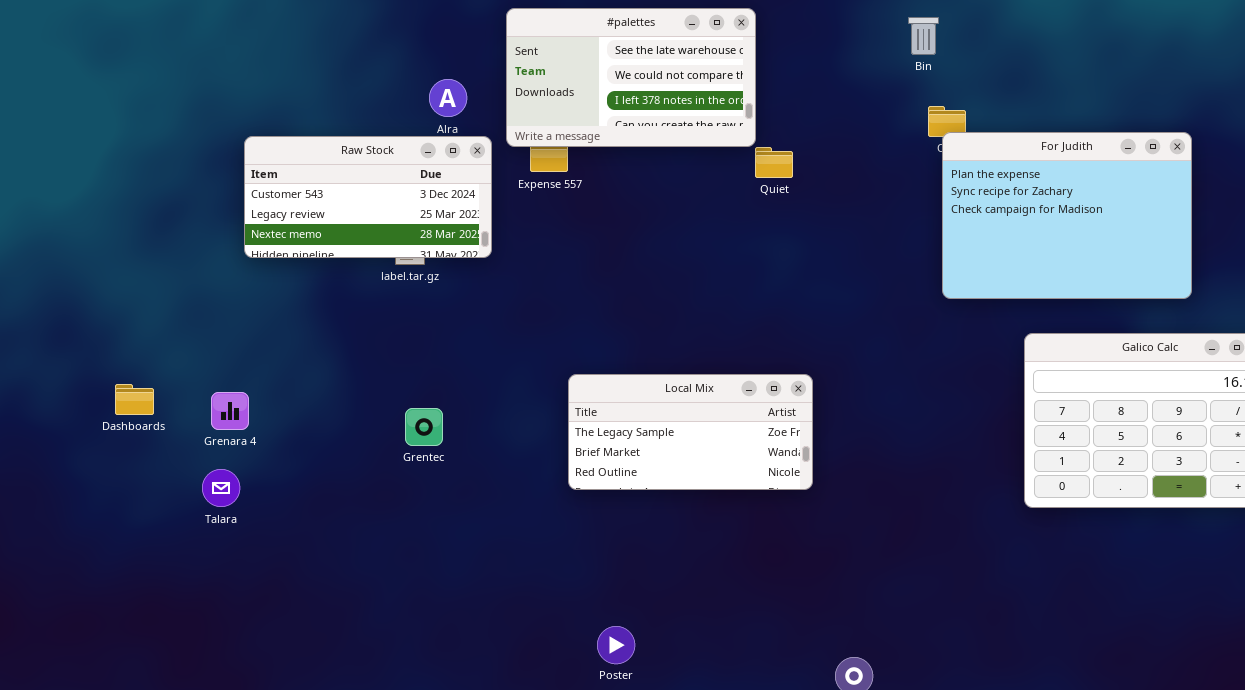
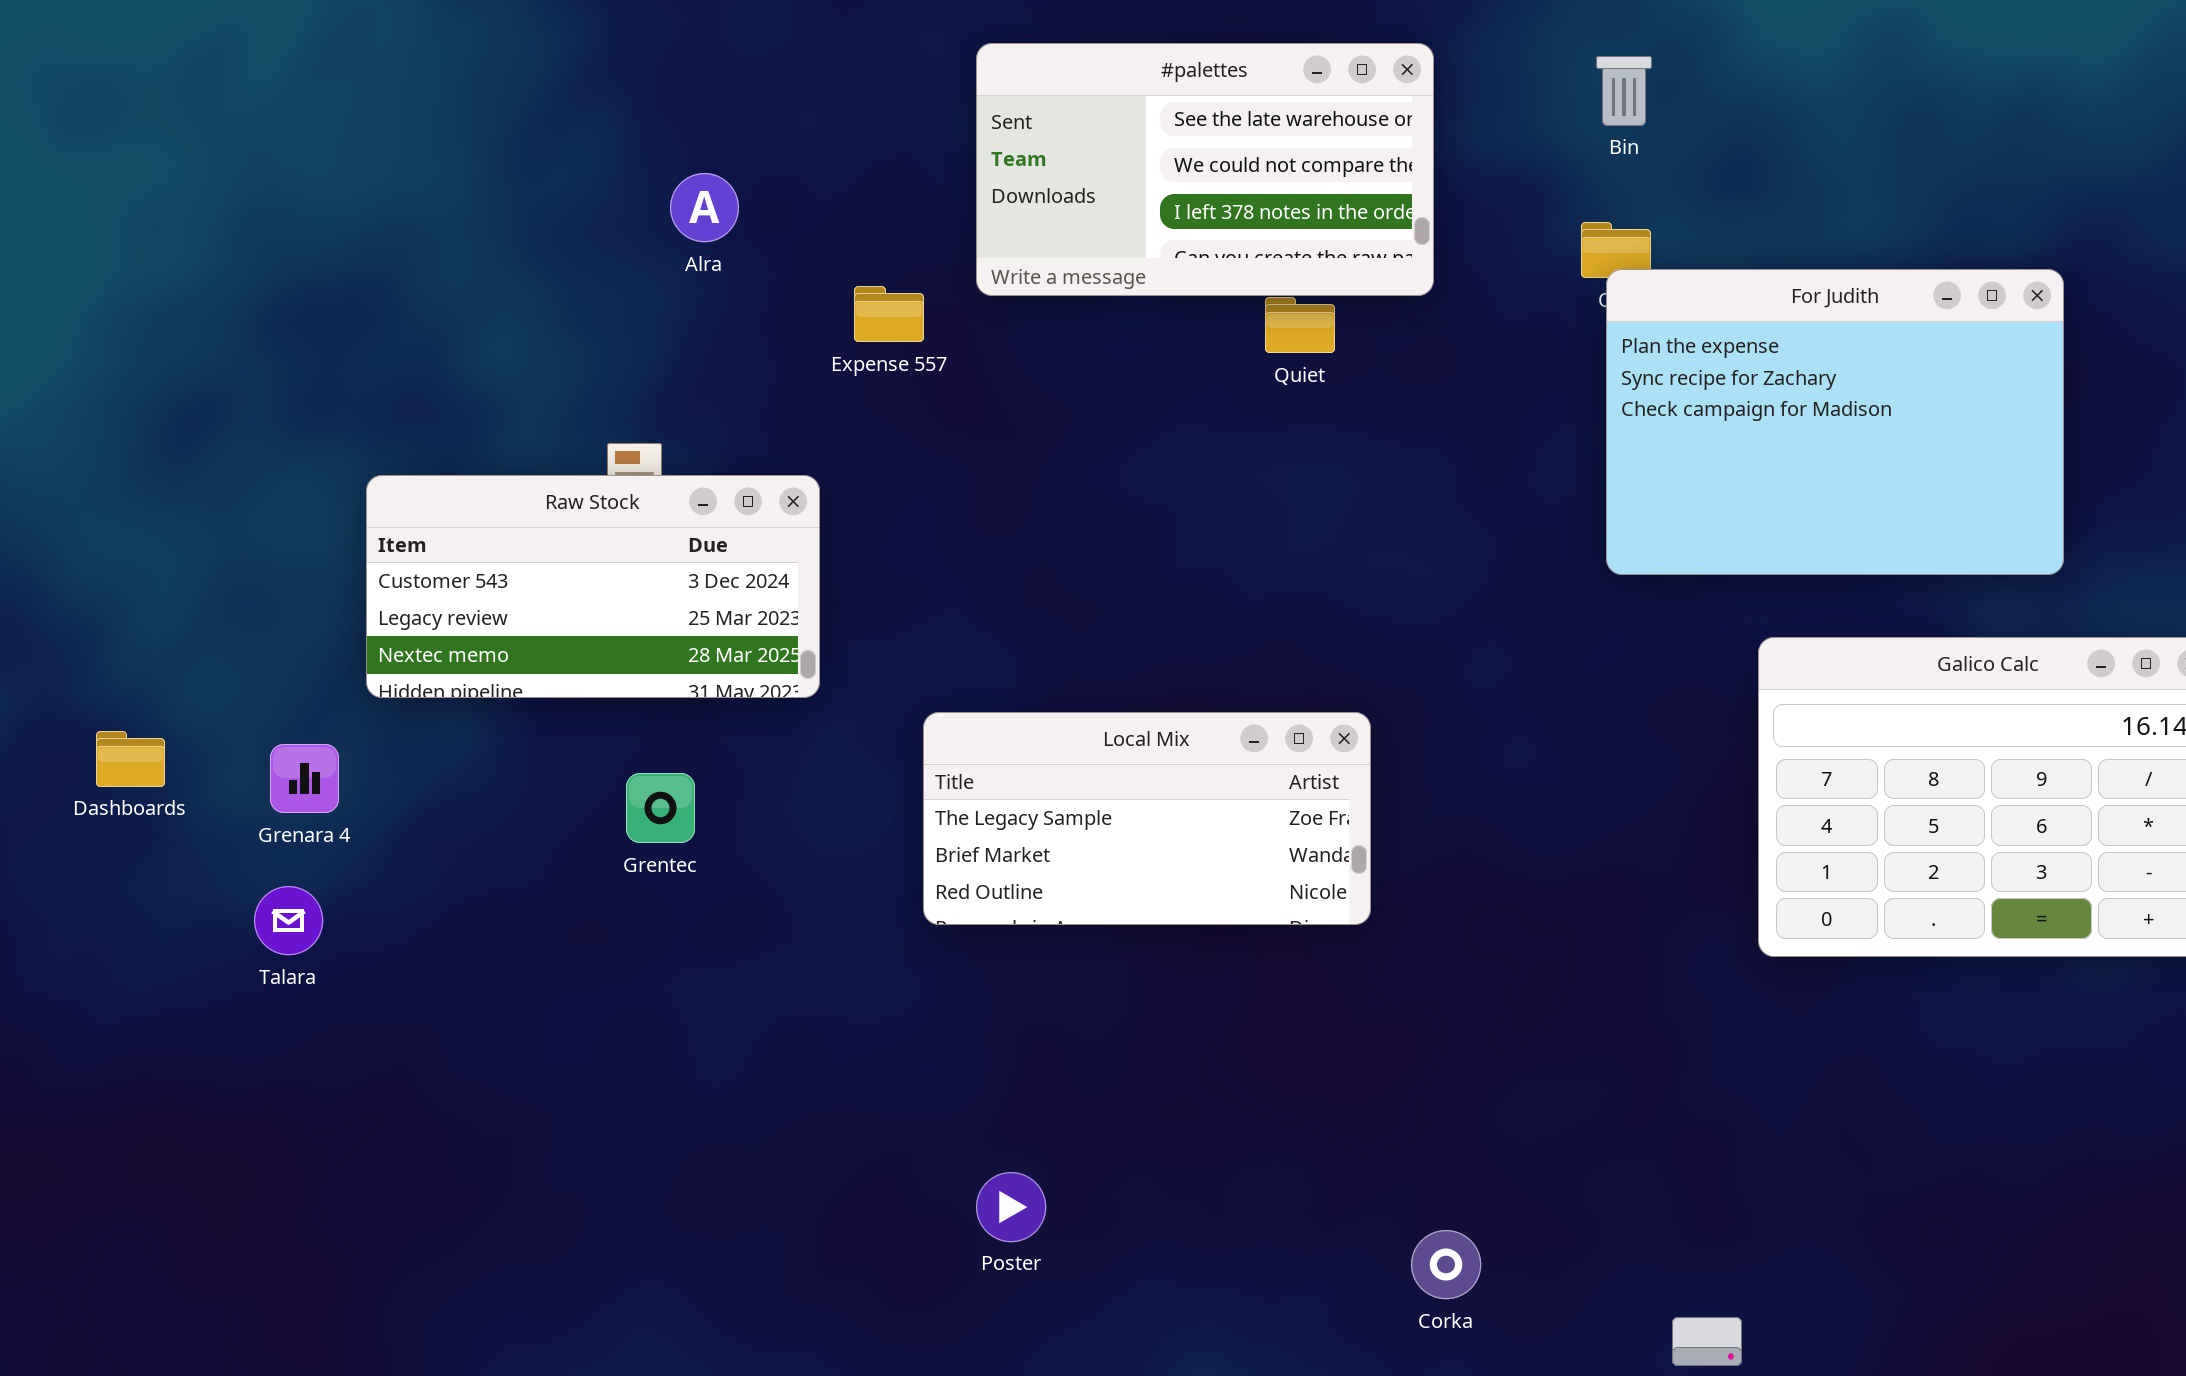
#palettes: [506,8,756,147] -> [976,43,1434,296], moved
Bin: [908,17,939,55] -> [1596,56,1652,126], moved
Raw Stock: [244,136,492,258] -> [366,475,820,698], moved

